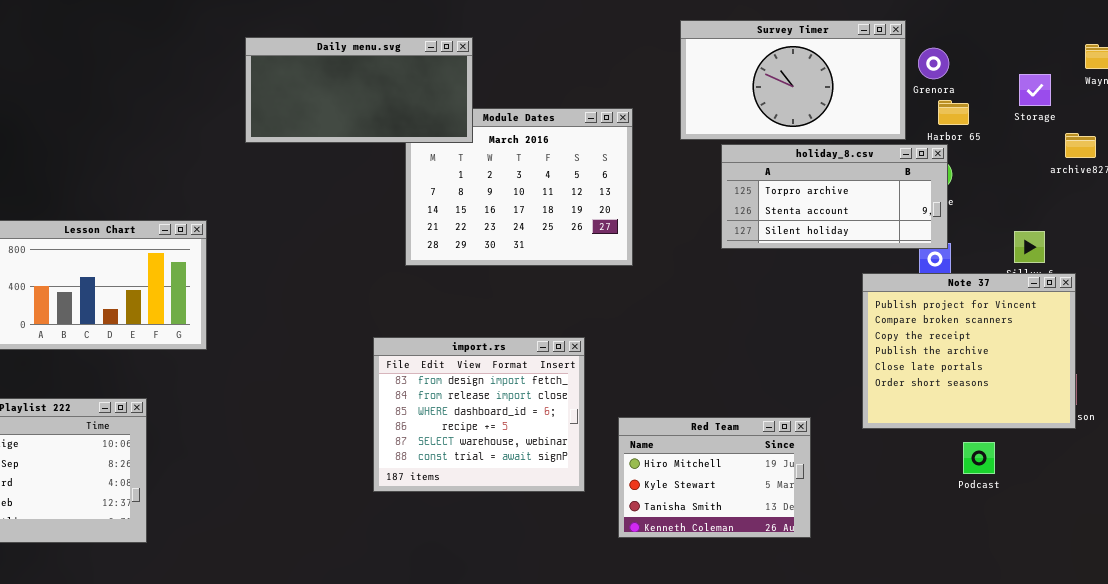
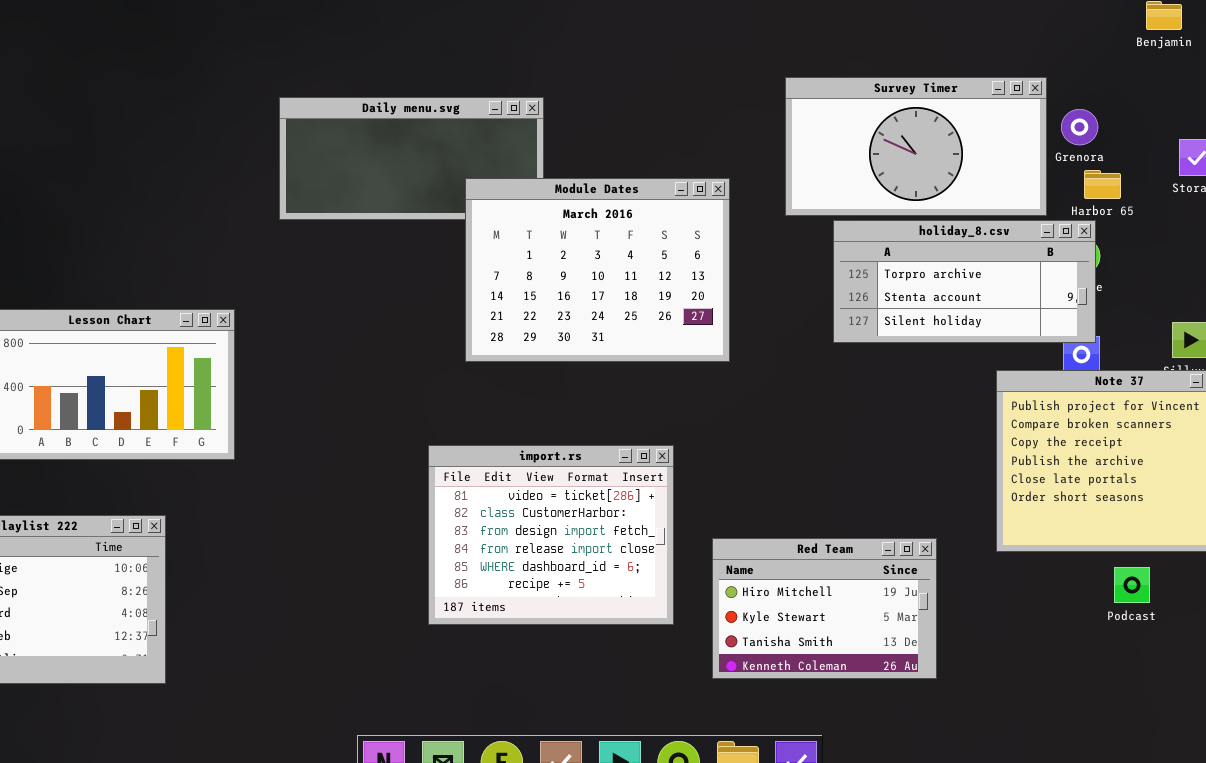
Module Dates: [405,108,633,266] -> [465,178,730,362], raised
import.rs: [373,337,585,492] -> [428,445,674,625], scrolled up 2 rows

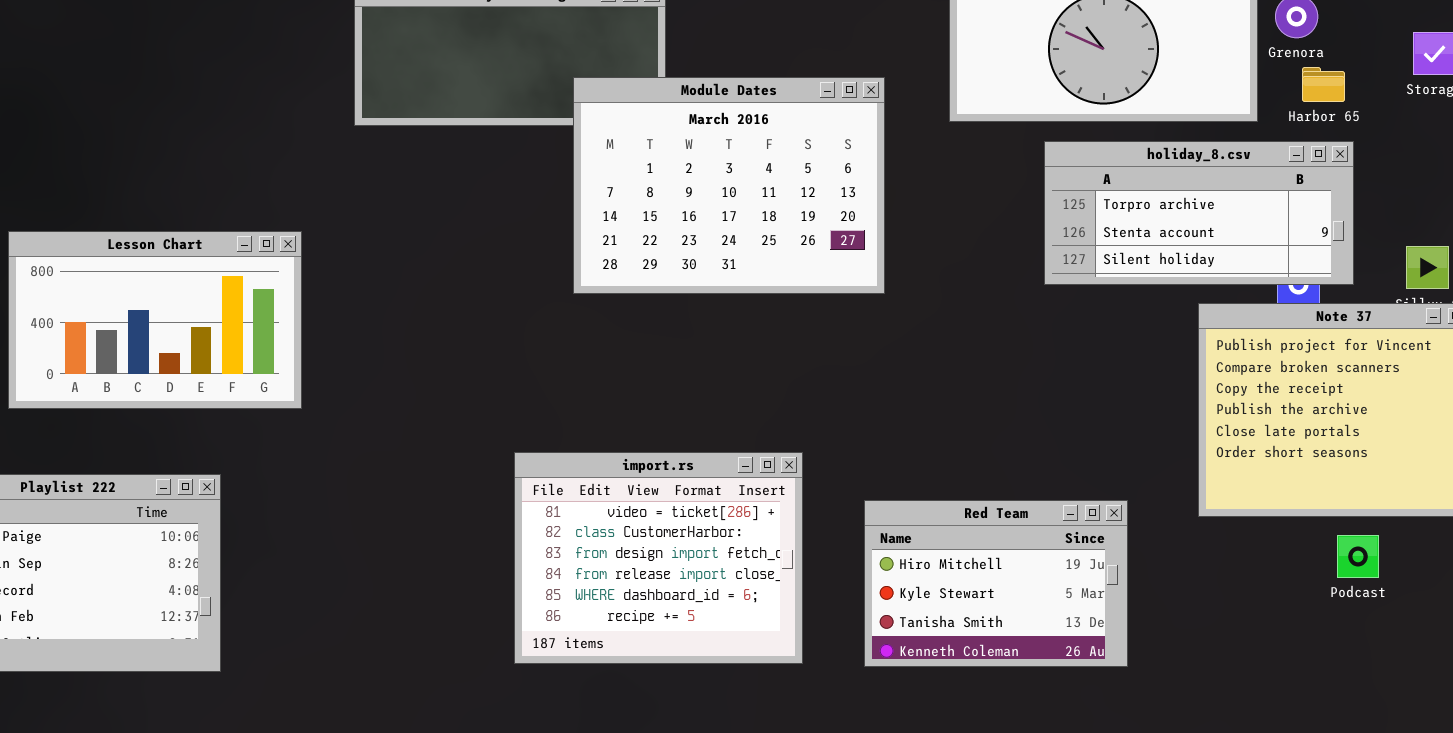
holiday_8.csv: [833,220,1096,343] -> [1044,141,1354,285], moved
import.rs: [428,445,674,625] -> [514,452,803,664], moved

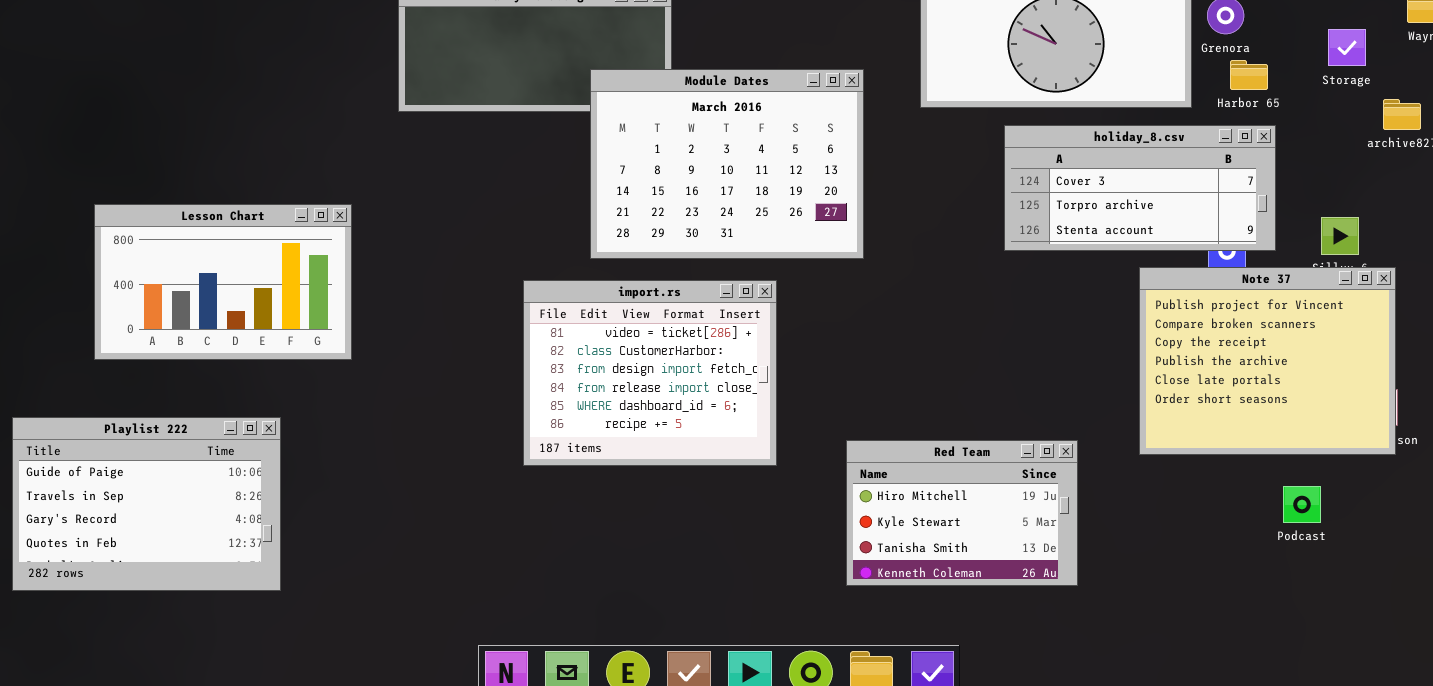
holiday_8.csv: [1044,141,1354,285] -> [1004,125,1276,251], scrolled up 1 row
import.rs: [514,452,803,664] -> [523,280,777,466], moved
Podcast: [1337,535,1379,578] -> [1283,486,1321,523], moved

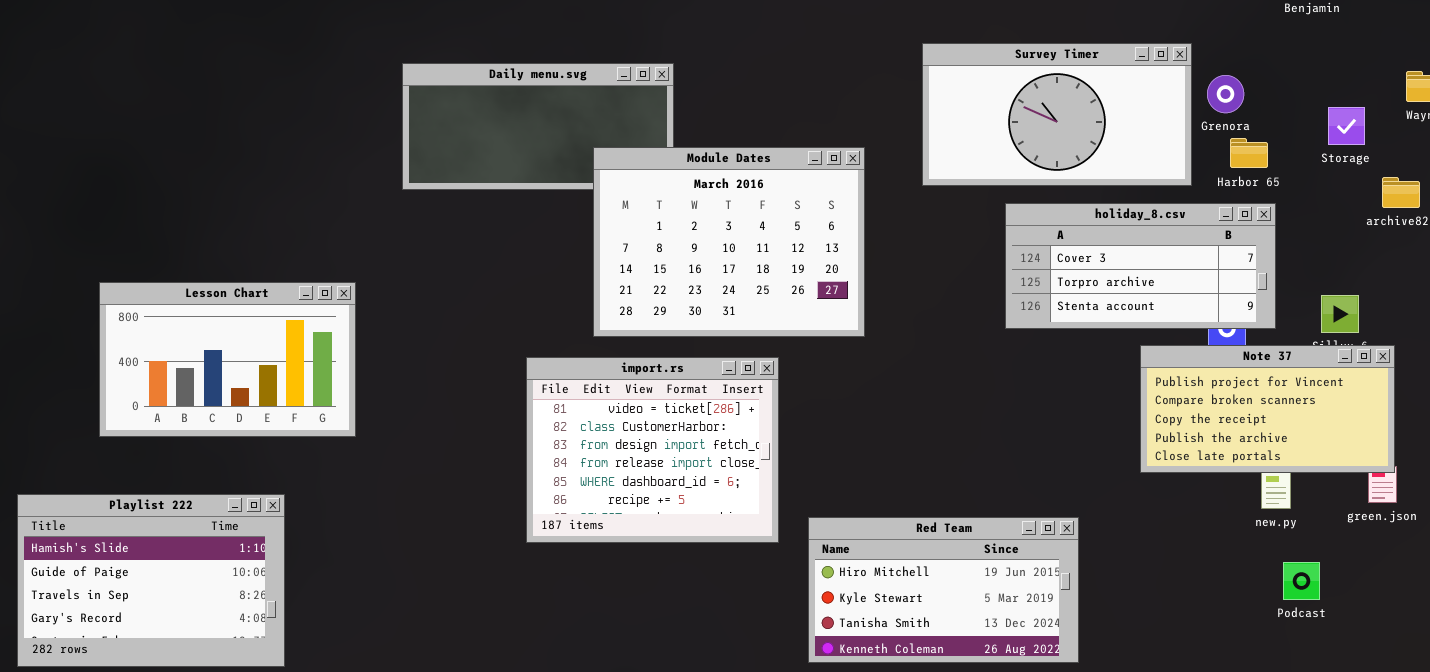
Note 37: [1139,267,1396,455] -> [1140,345,1395,473], resized
Playlist 222: [12,417,281,591] -> [17,494,285,667], scrolled up 1 row
Red Team: [846,440,1078,586] -> [808,517,1079,663], resized

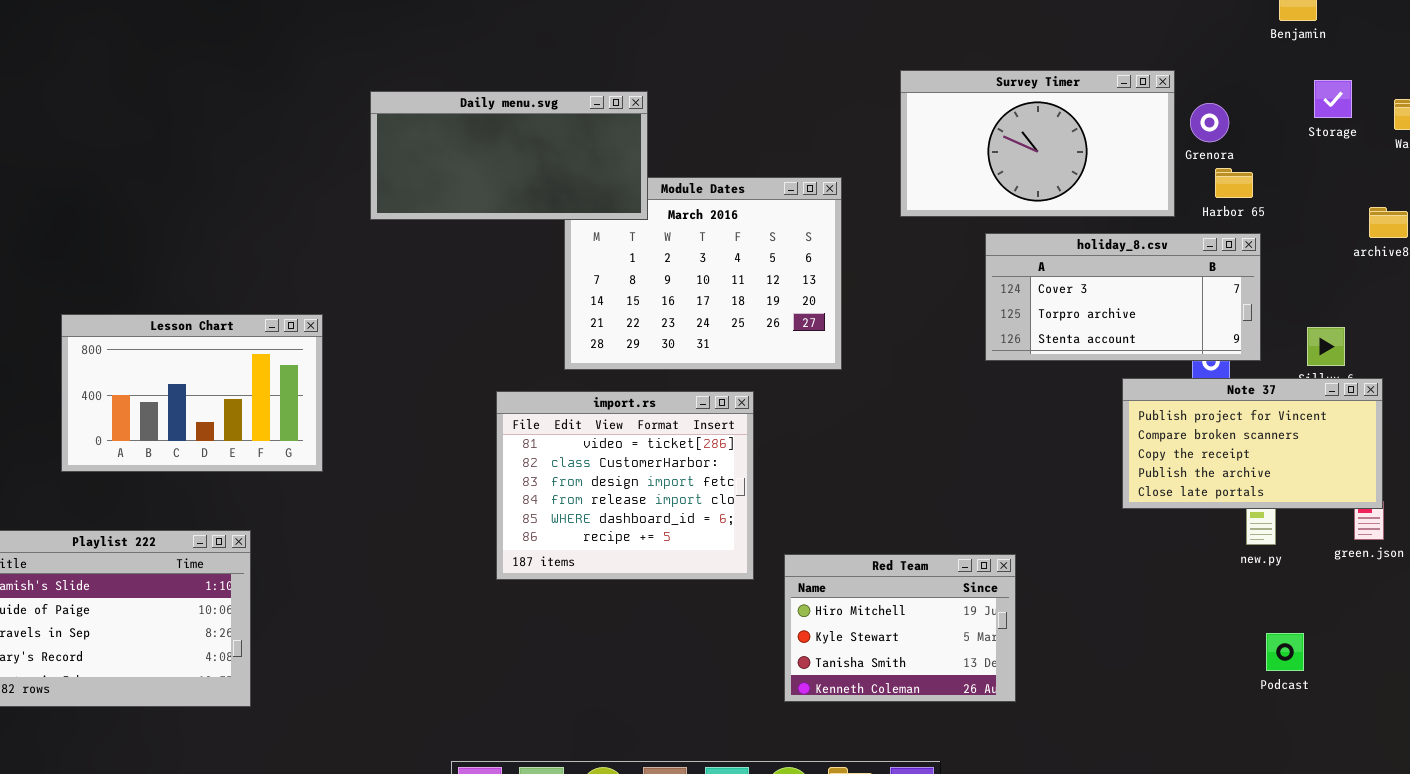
Daily menu.svg: [402,63,674,190] -> [370,91,648,220], raised
Storage: [1328,107,1365,145] -> [1314,80,1352,118], moved
Red Team: [808,517,1079,663] -> [784,554,1016,702], resized
Podcast: [1283,562,1320,600] -> [1266,633,1304,671], moved

